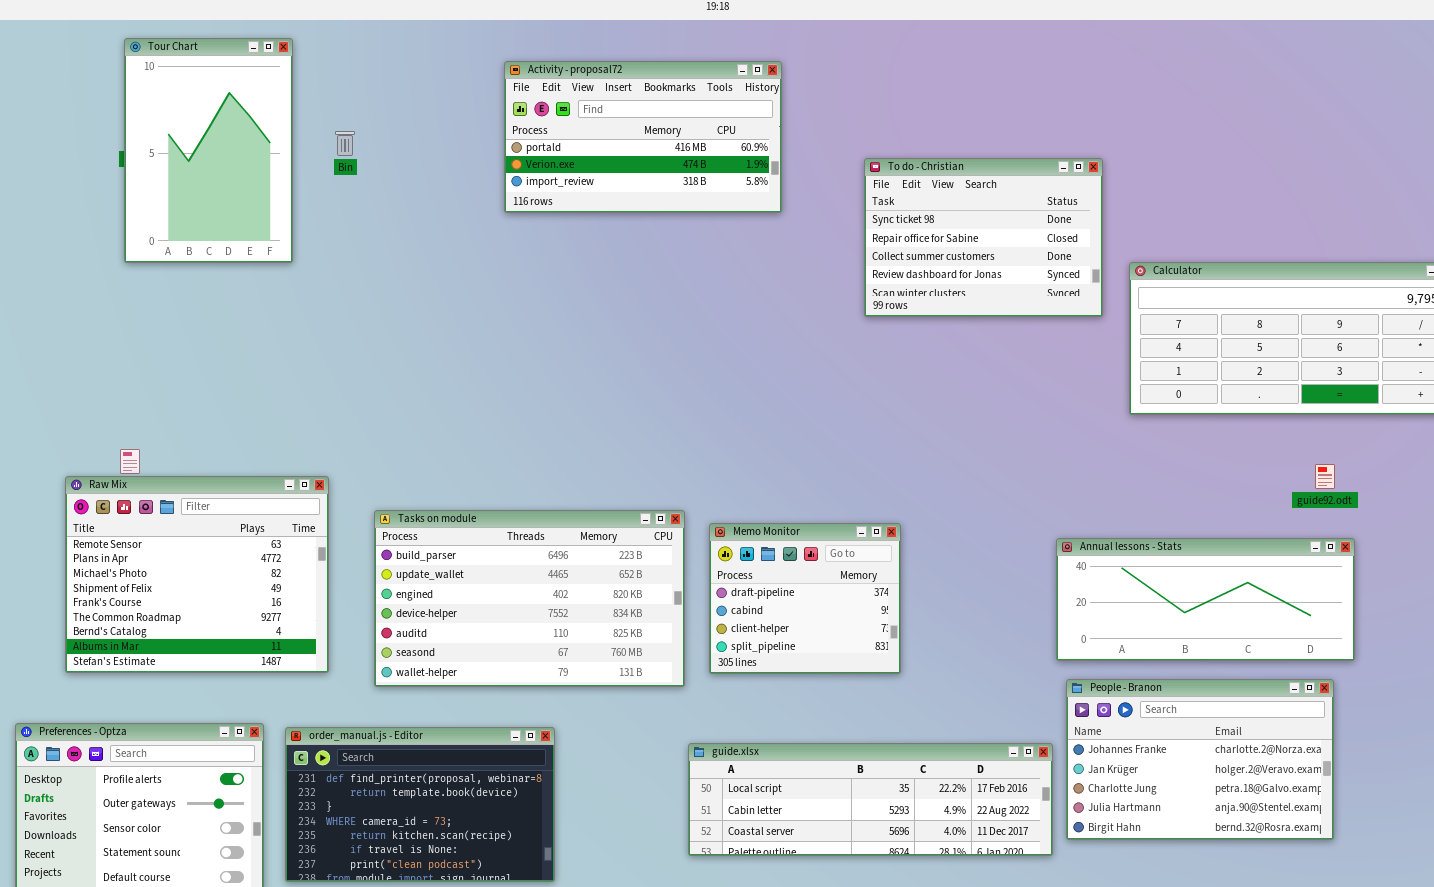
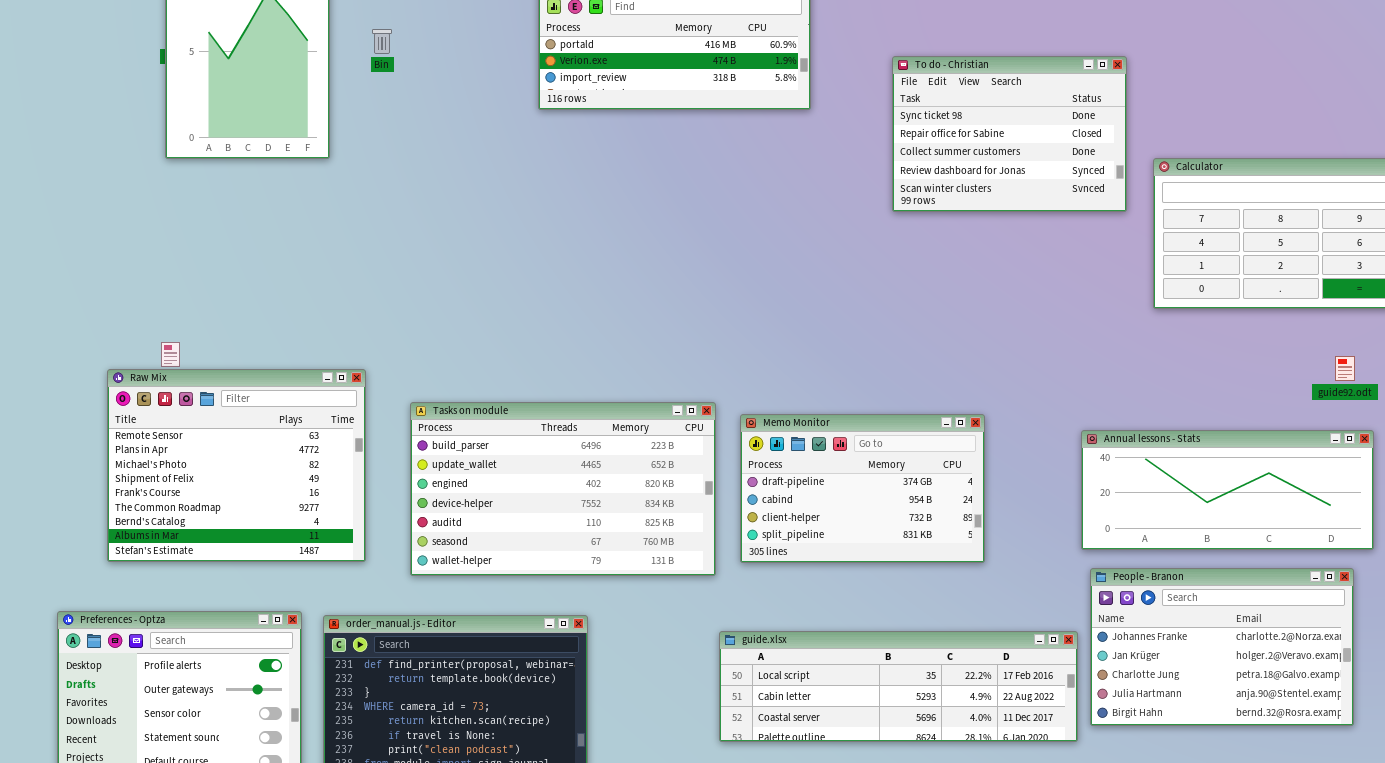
Memo Monitor: [709,523,901,674] -> [740,414,985,563], resized

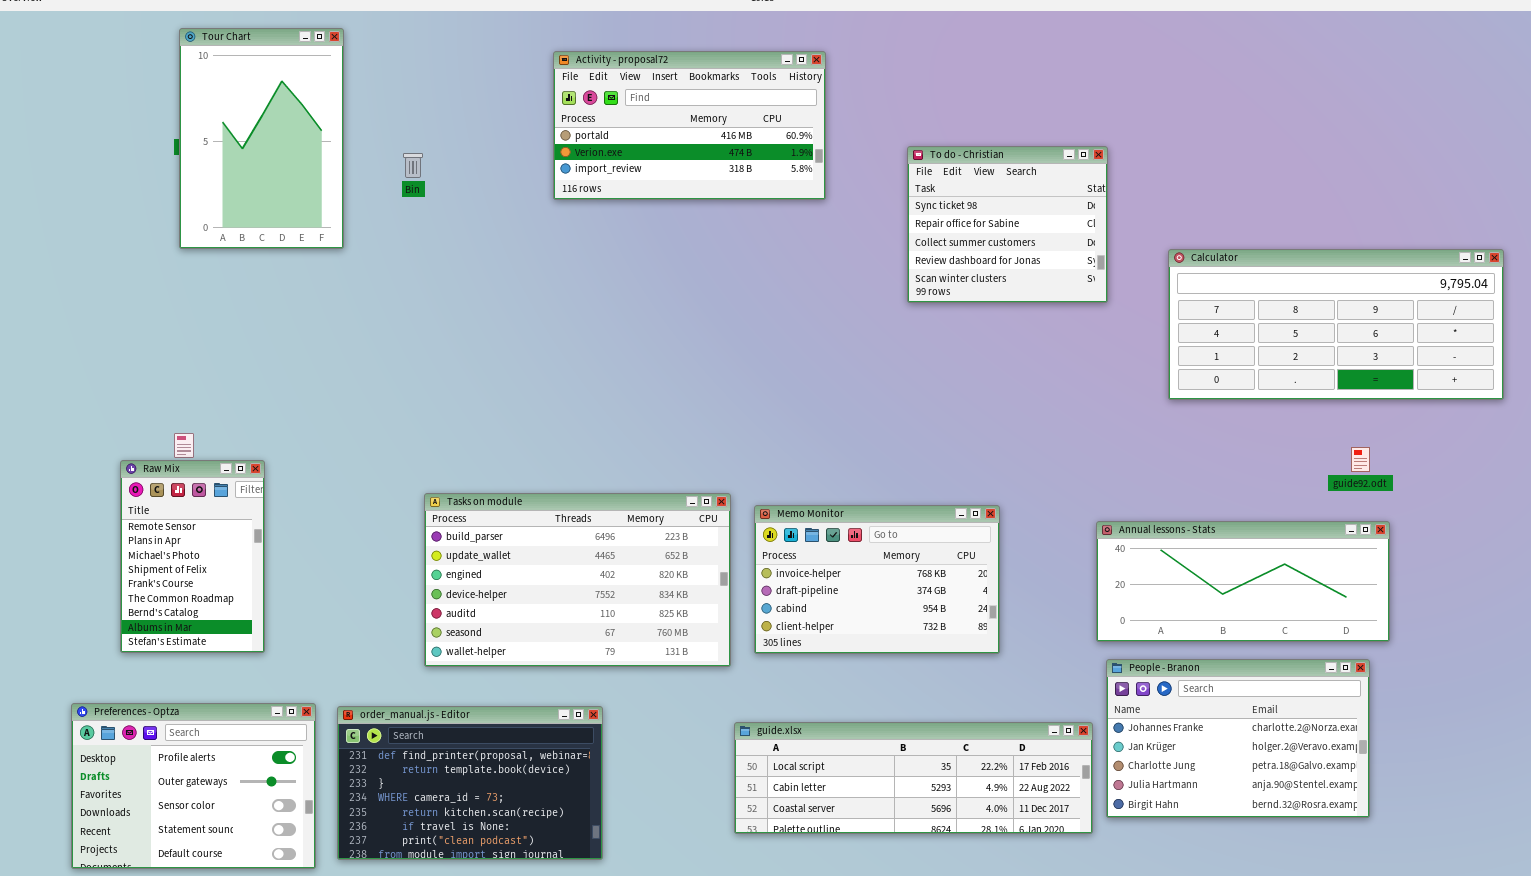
Bin: [372,29,392,54] -> [403,153,423,178], moved
To do - Christian: [892,56,1127,212] -> [907,146,1108,303], resized
Raw Mix: [107,369,366,562] -> [120,460,265,653], resized
Memo Monitor: [740,414,985,563] -> [754,505,1000,654], scrolled up 1 row

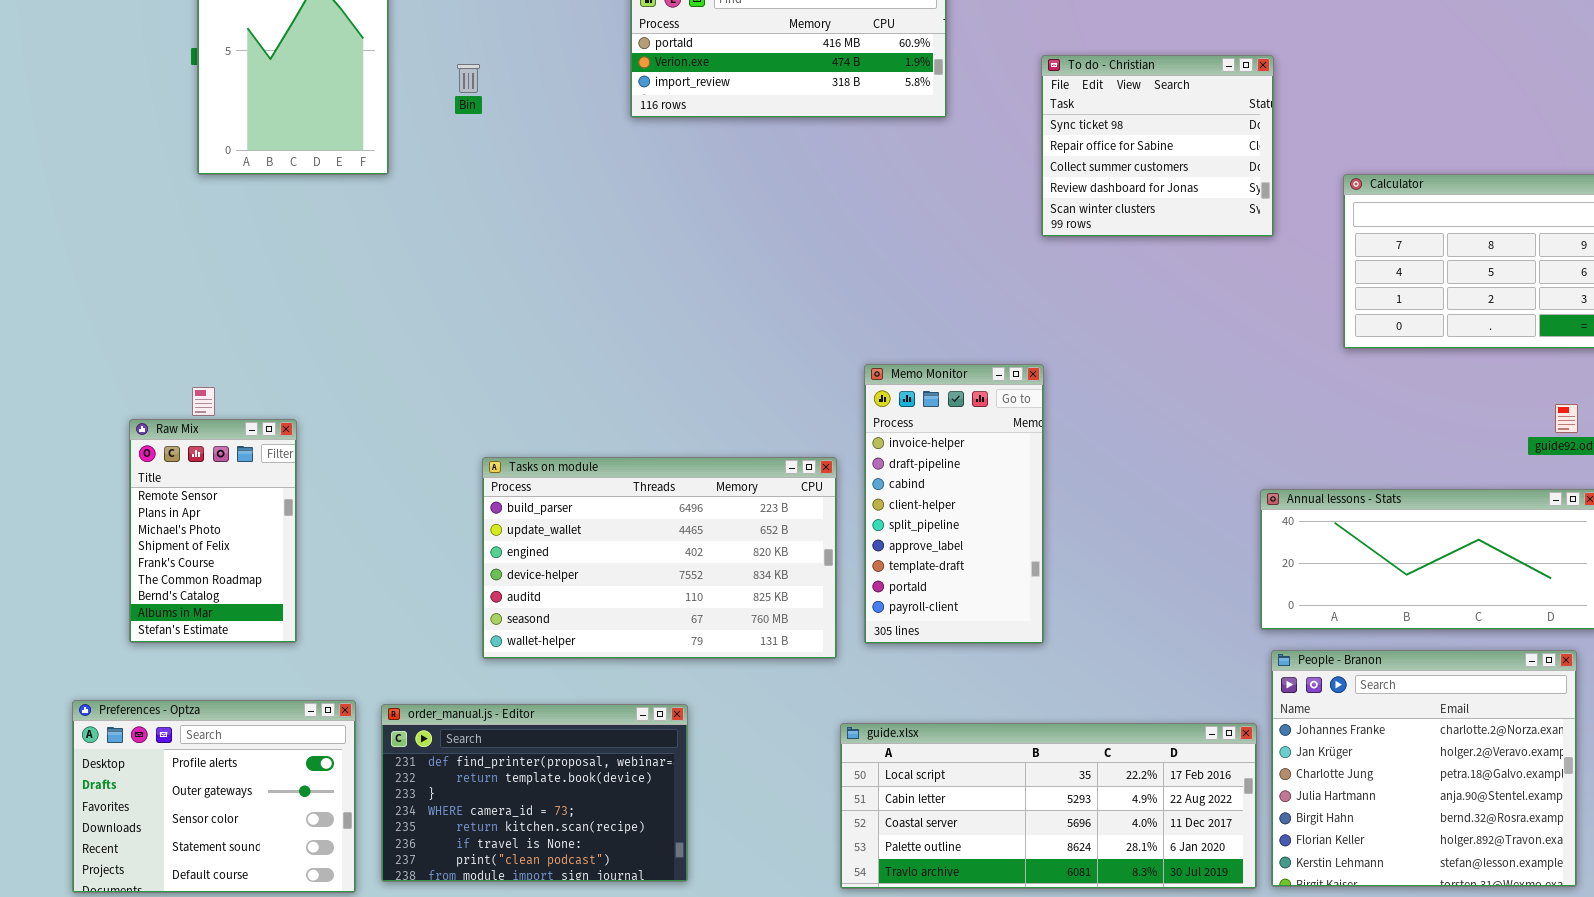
Memo Monitor: [754,505,1000,654] -> [864,364,1044,644], resized
People - Branon: [1106,659,1370,818] -> [1271,650,1577,887], resized
guide.xlsx: [734,722,1093,834] -> [840,723,1257,889], resized

